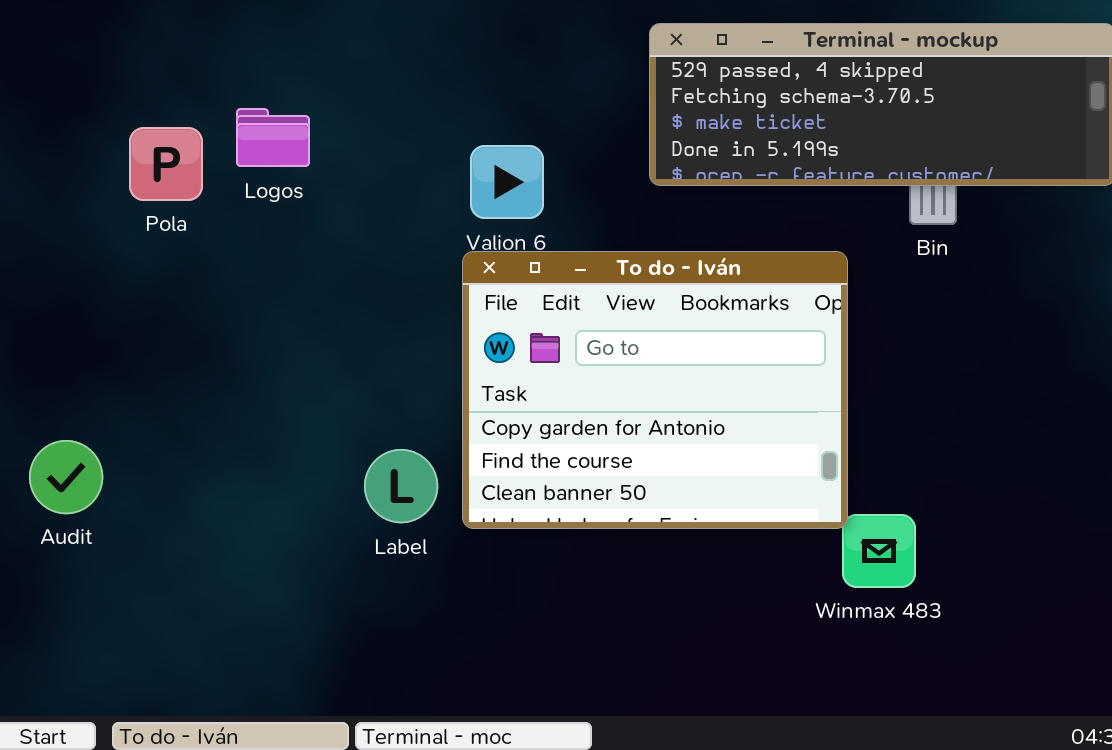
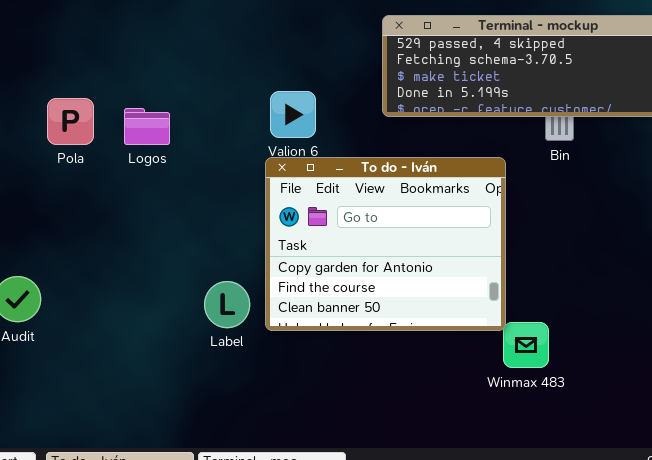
Logos: [236,108,310,167] -> [124,108,170,145], moved
Pola: [129,127,203,201] -> [47,98,94,145], moved

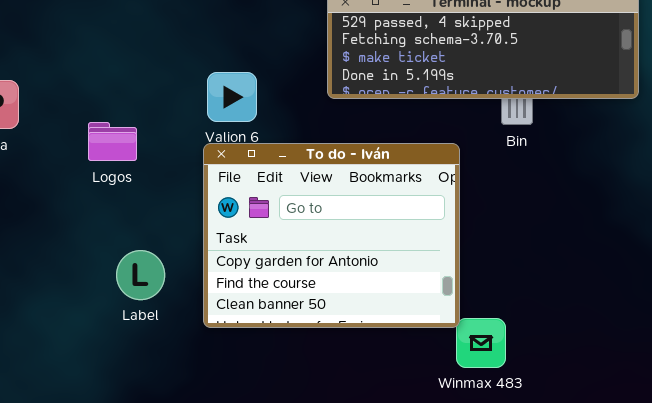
Logos: [124,108,170,145] -> [88,122,137,161], moved
Label: [204,281,250,328] -> [116,250,165,300], moved

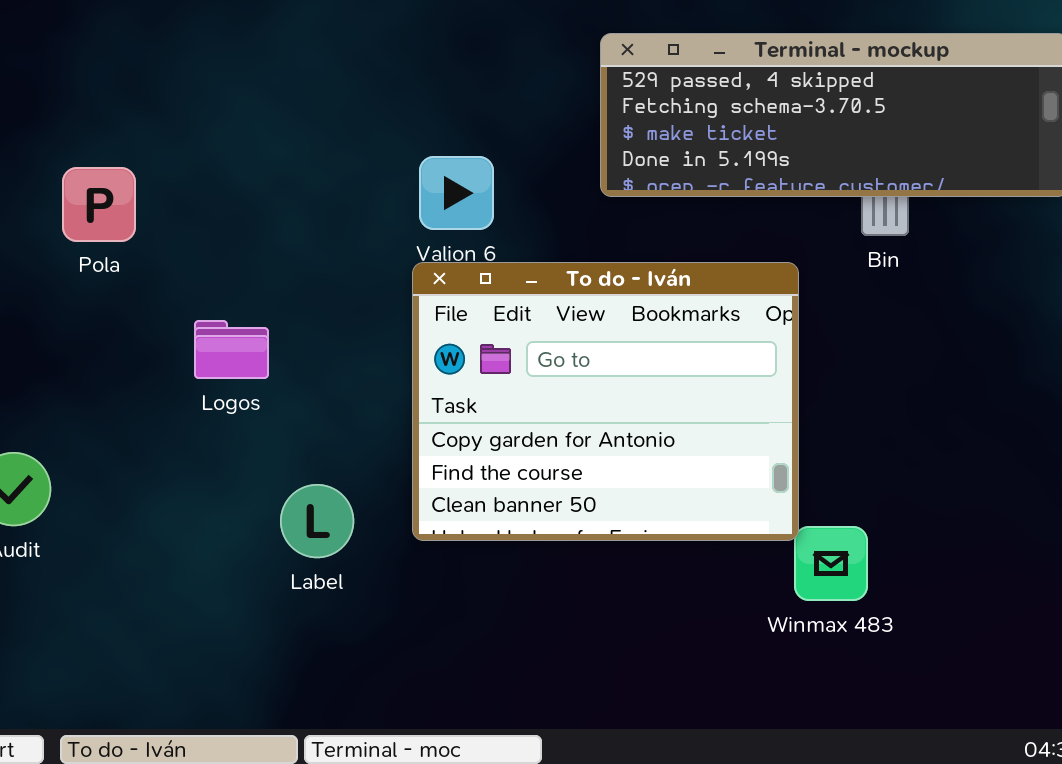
Logos: [88,122,137,161] -> [194,320,269,379], moved
Label: [116,250,165,300] -> [280,484,354,558], moved

